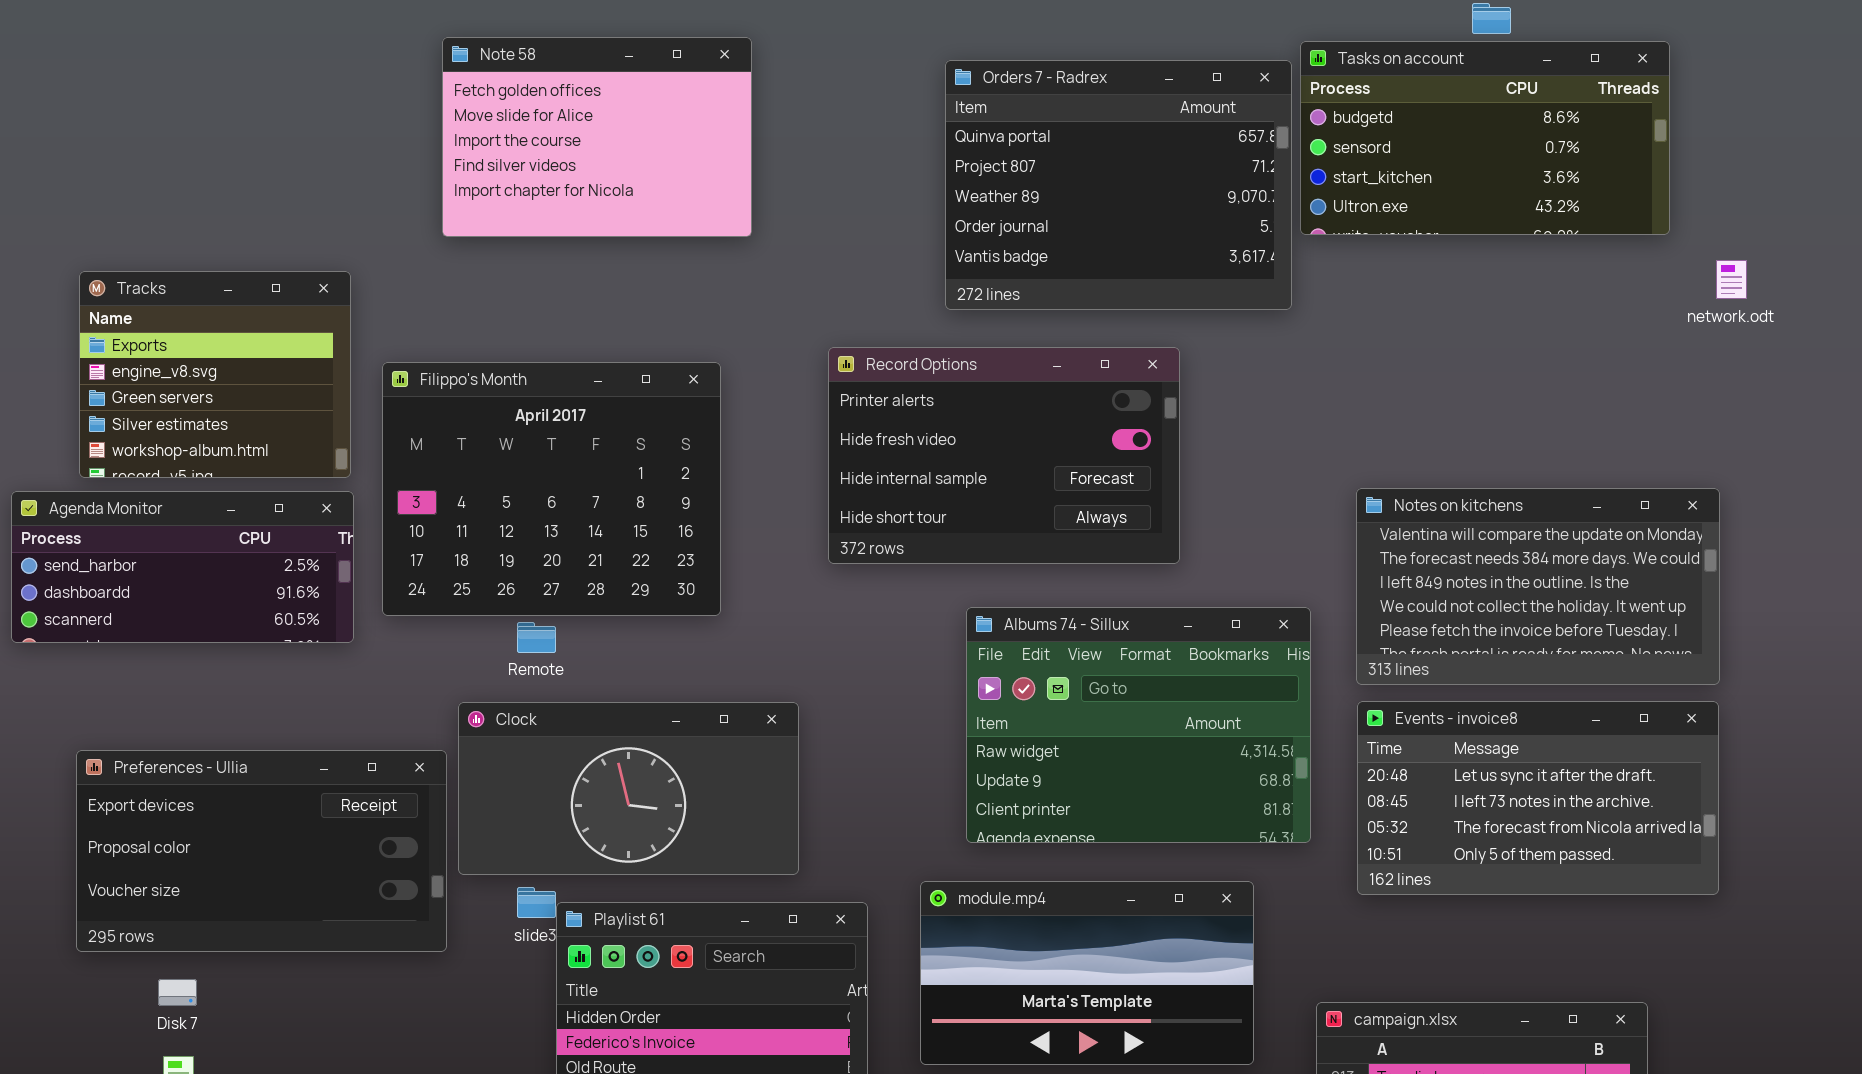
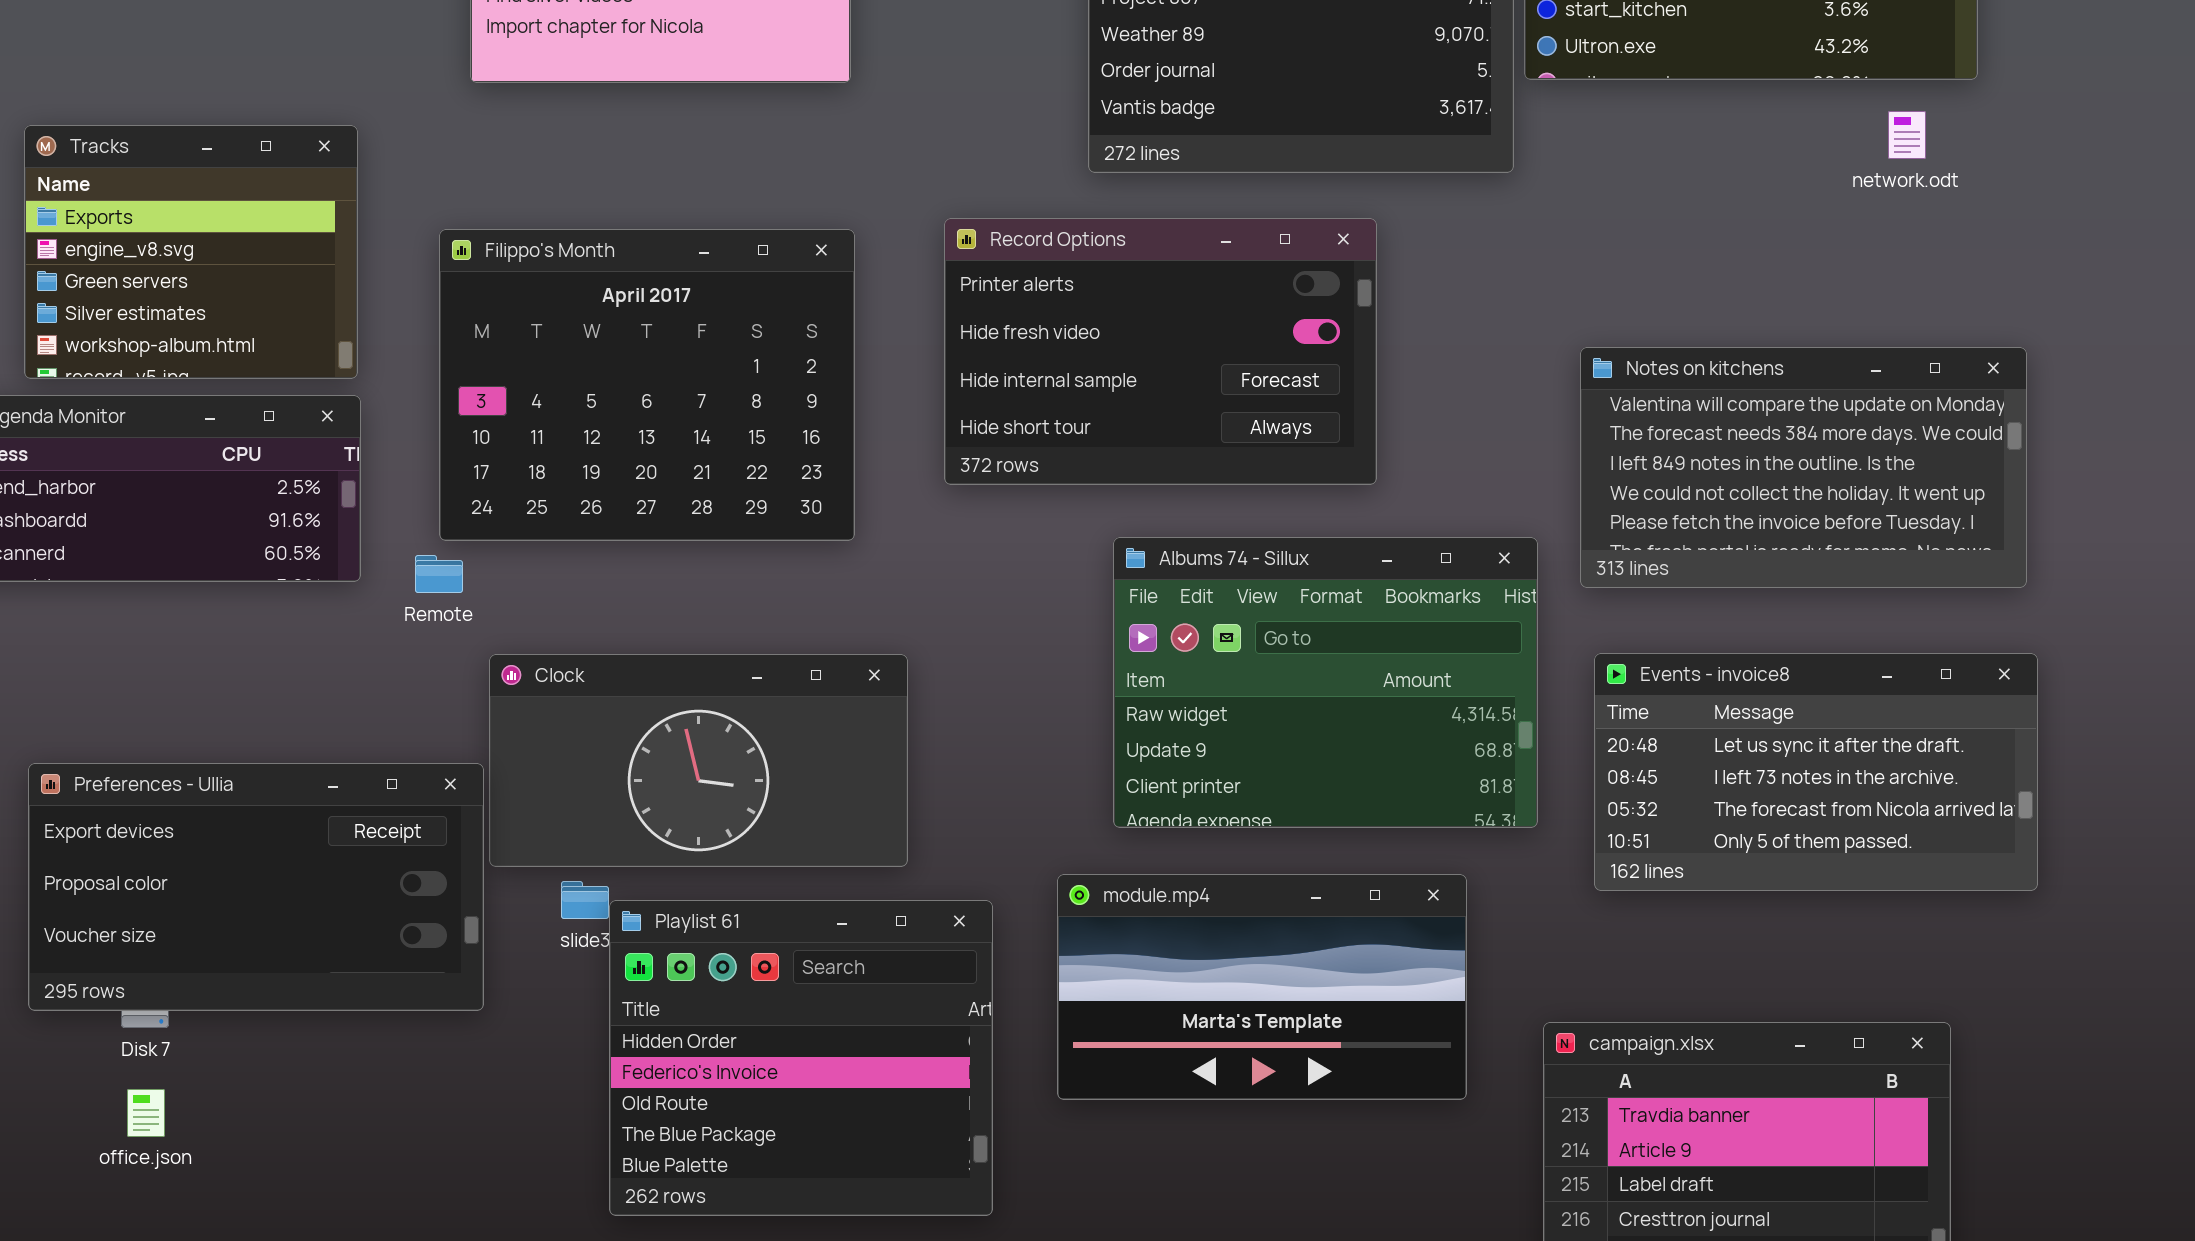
network.odt: [1716,260,1747,299] -> [1888,111,1926,159], moved
Filippo's Month: [382,362,721,616] -> [439,229,855,541], moved
Notes on kitchens: [1356,488,1720,685] -> [1580,347,2027,588], moved
Remote: [517,622,556,653] -> [415,555,463,593], moved
Preferences - Ullia: [76,750,447,952] -> [28,763,484,1011], moved

